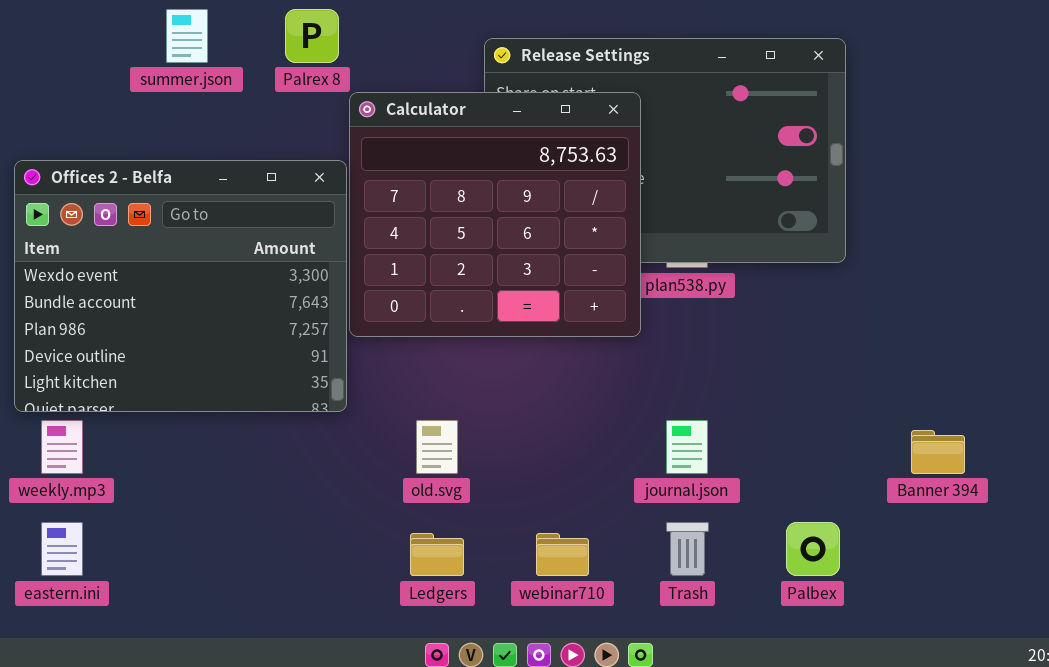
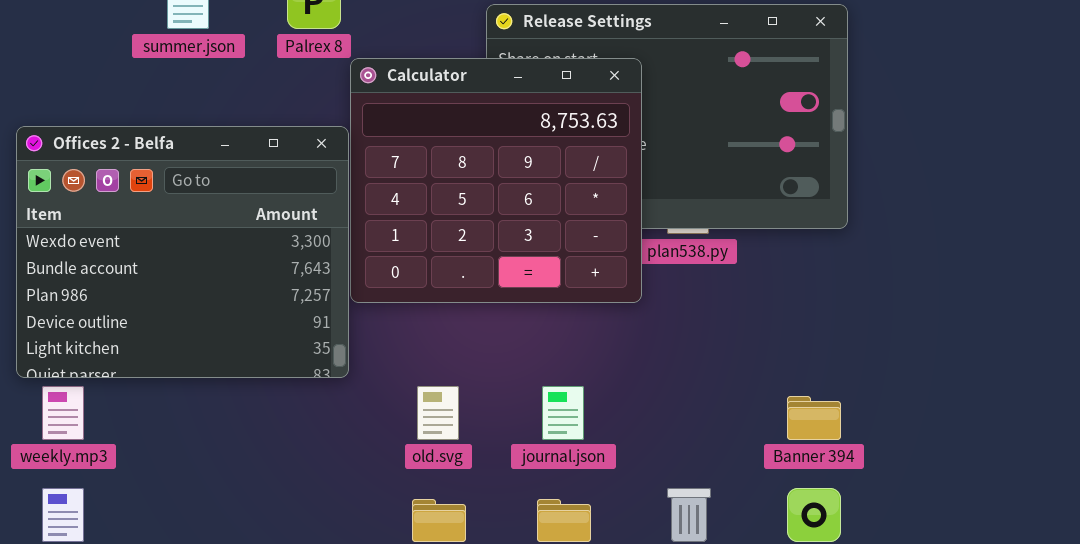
journal.json: [666,420,708,474] -> [542,386,584,440], moved
Banner 394: [911,430,965,474] -> [787,396,841,440], moved

